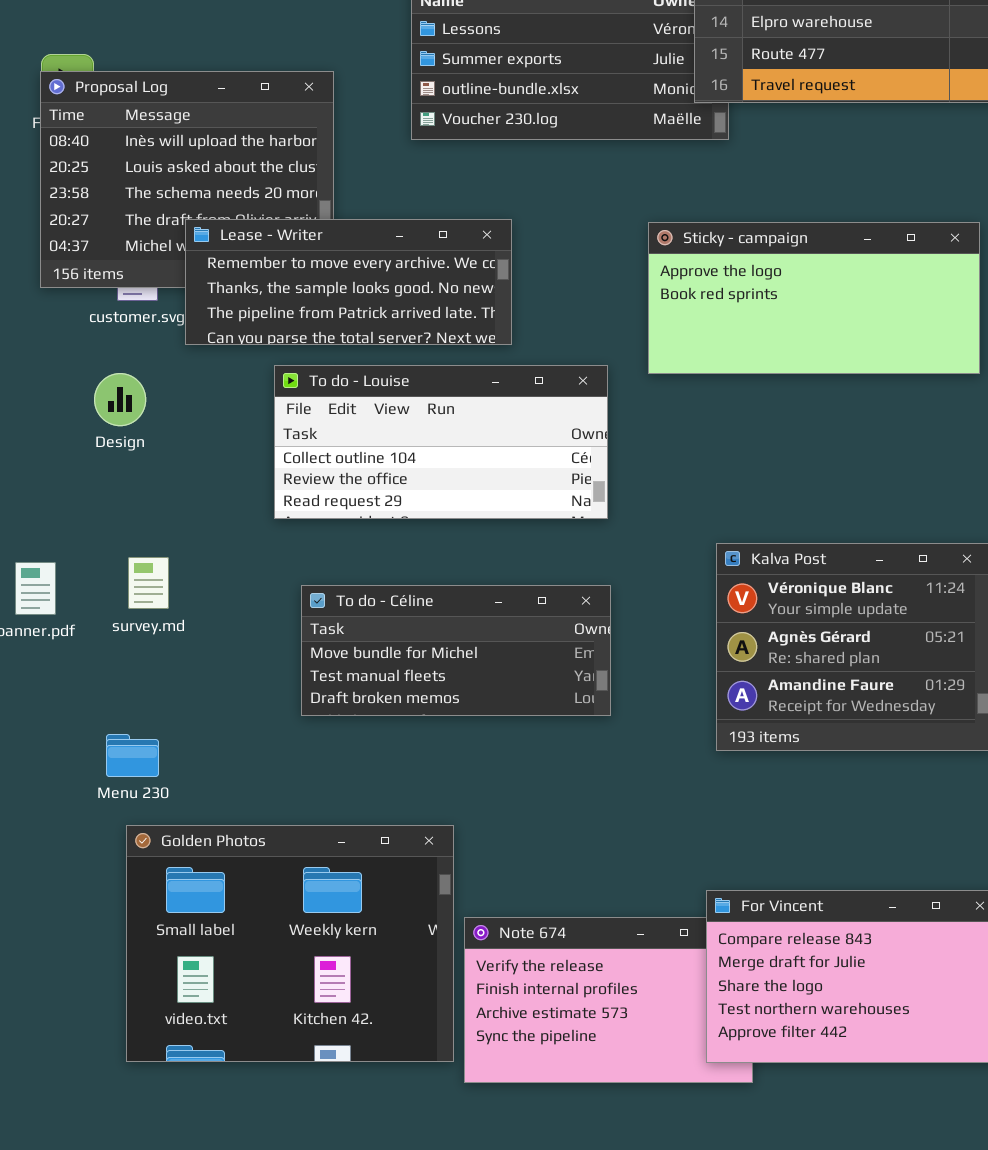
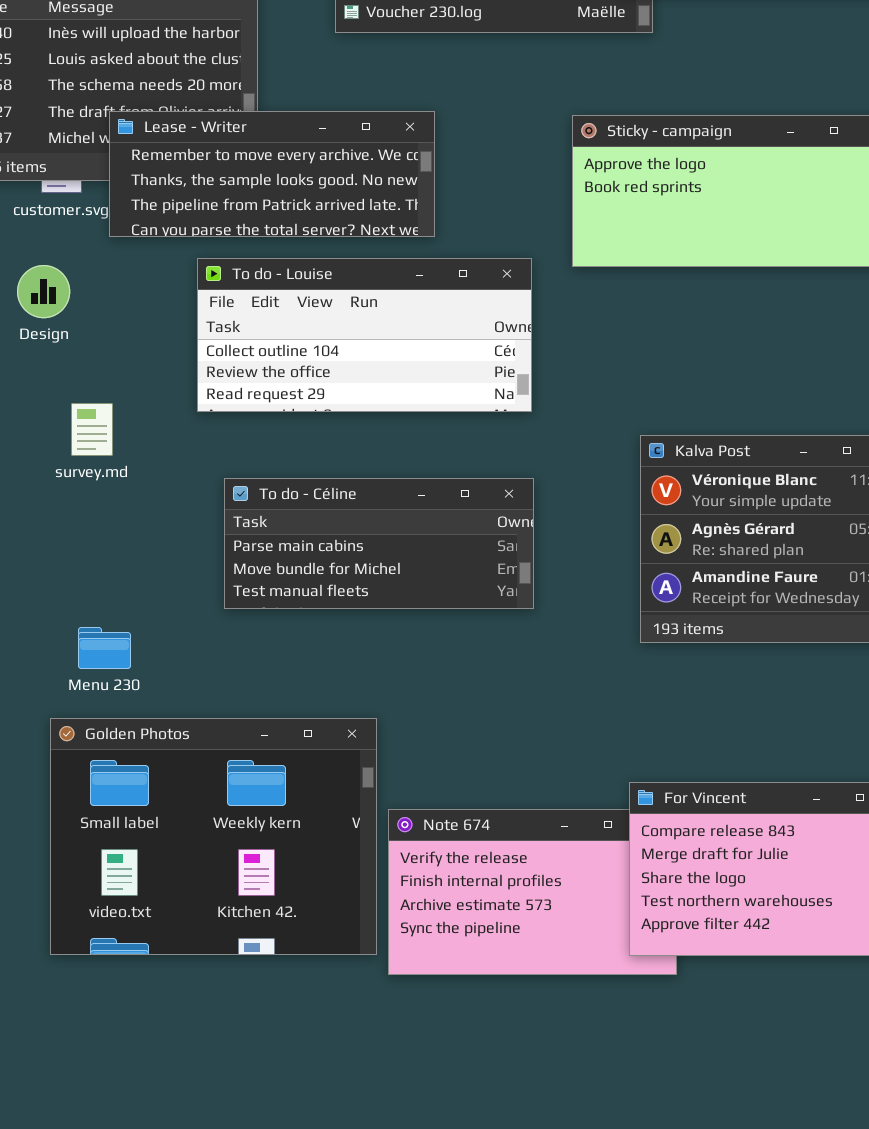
survey.md: [128,557,169,609] -> [71,403,113,456], moved
To do - Céline: [301,585,611,716] -> [224,478,534,609], scrolled up 1 row
Menu 230: [106,734,159,777] -> [78,627,131,669], moved

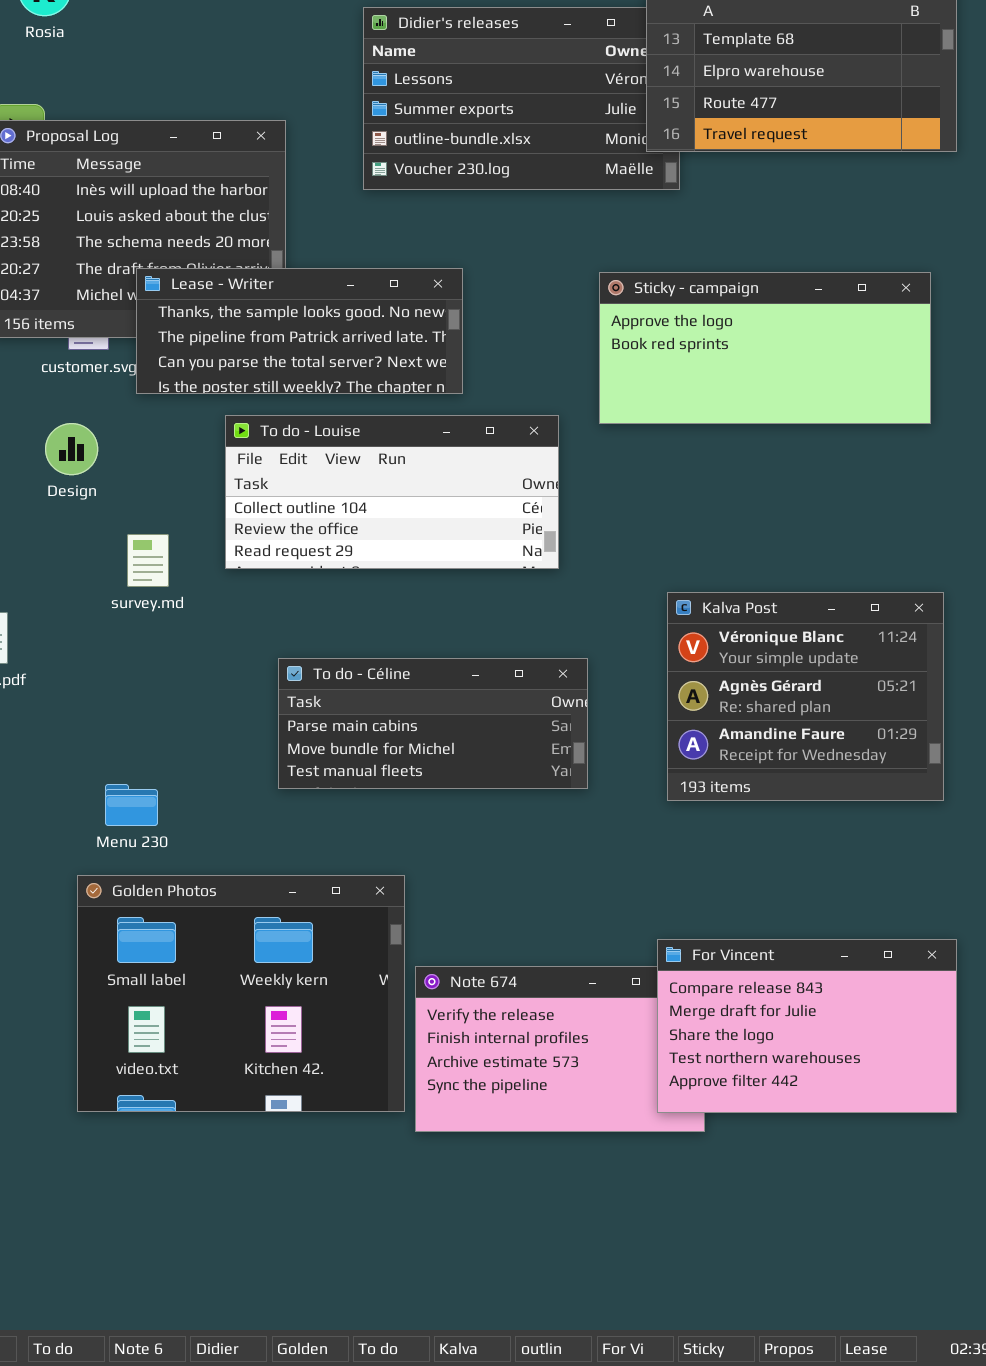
Lease - Writer: [109,111,435,237] -> [136,268,463,394], scrolled down 1 row
survey.md: [71,403,113,456] -> [127,534,169,587], moved
To do - Céline: [224,478,534,609] -> [278,658,588,789], moved

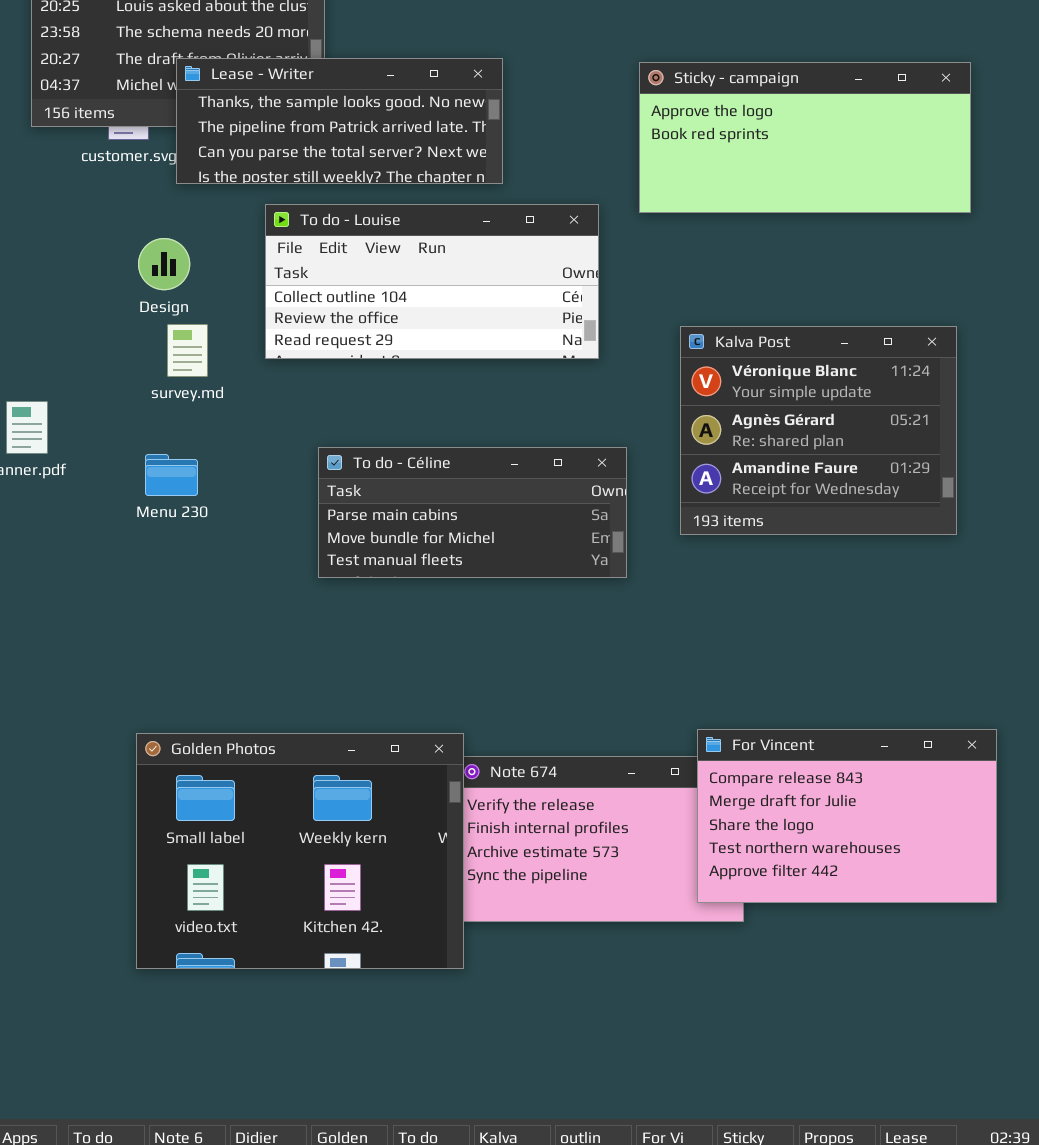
Design: [45,423,98,475] -> [138,238,190,290], moved
Kalva Post: [667,592,944,801] -> [680,326,957,535], moved
Menu 230: [105,784,158,826] -> [145,454,198,496], moved
Golden Photos: [77,875,405,1112] -> [136,733,464,969], moved

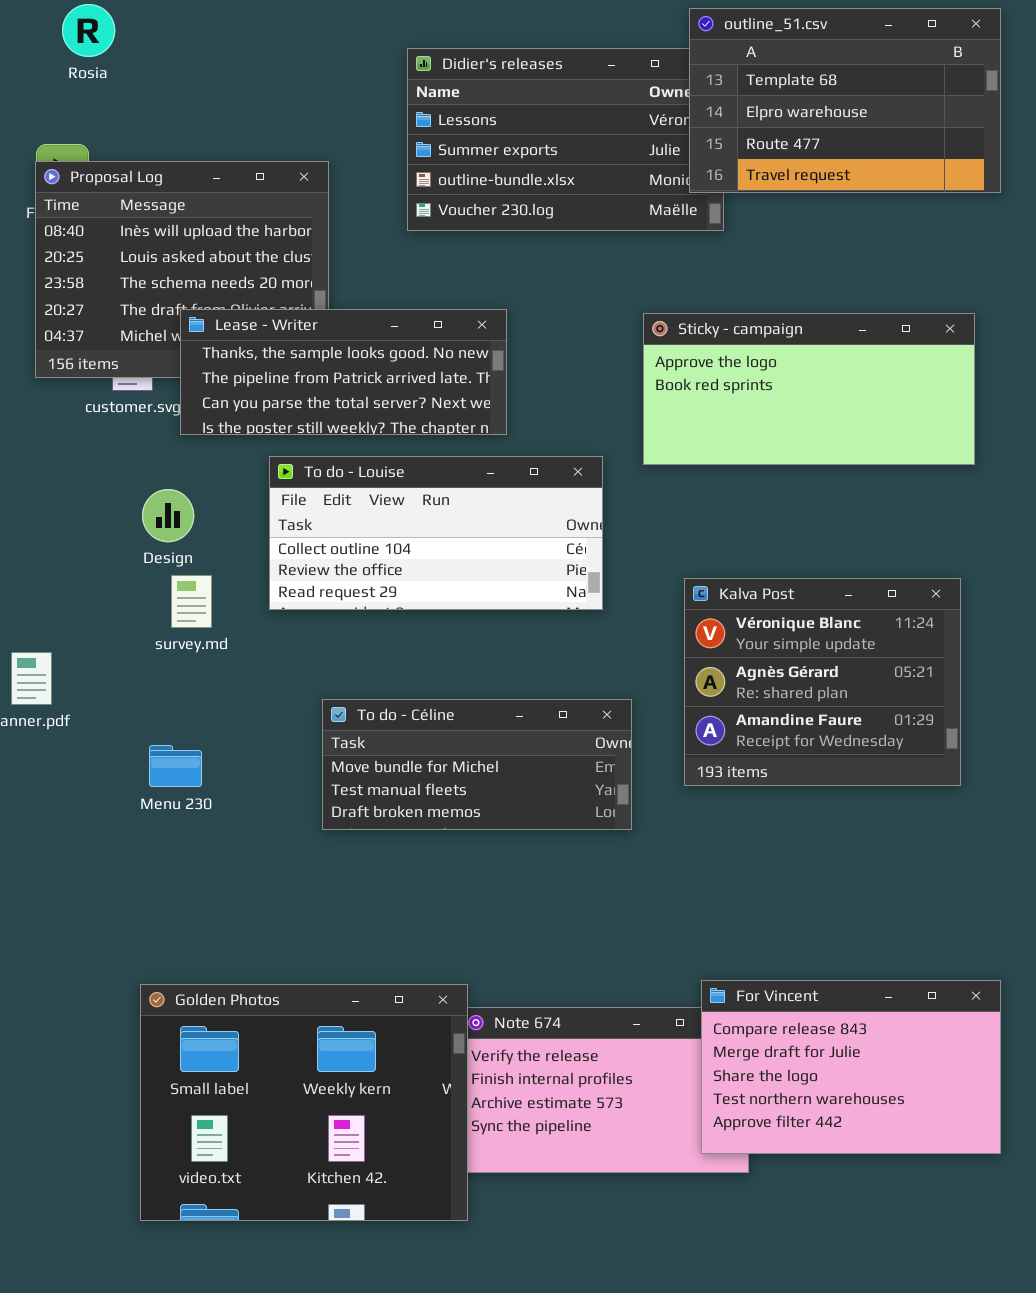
To do - Céline: [318,447,627,578] -> [322,699,632,830], scrolled down 1 row
Menu 230: [145,454,198,496] -> [149,745,202,787], moved

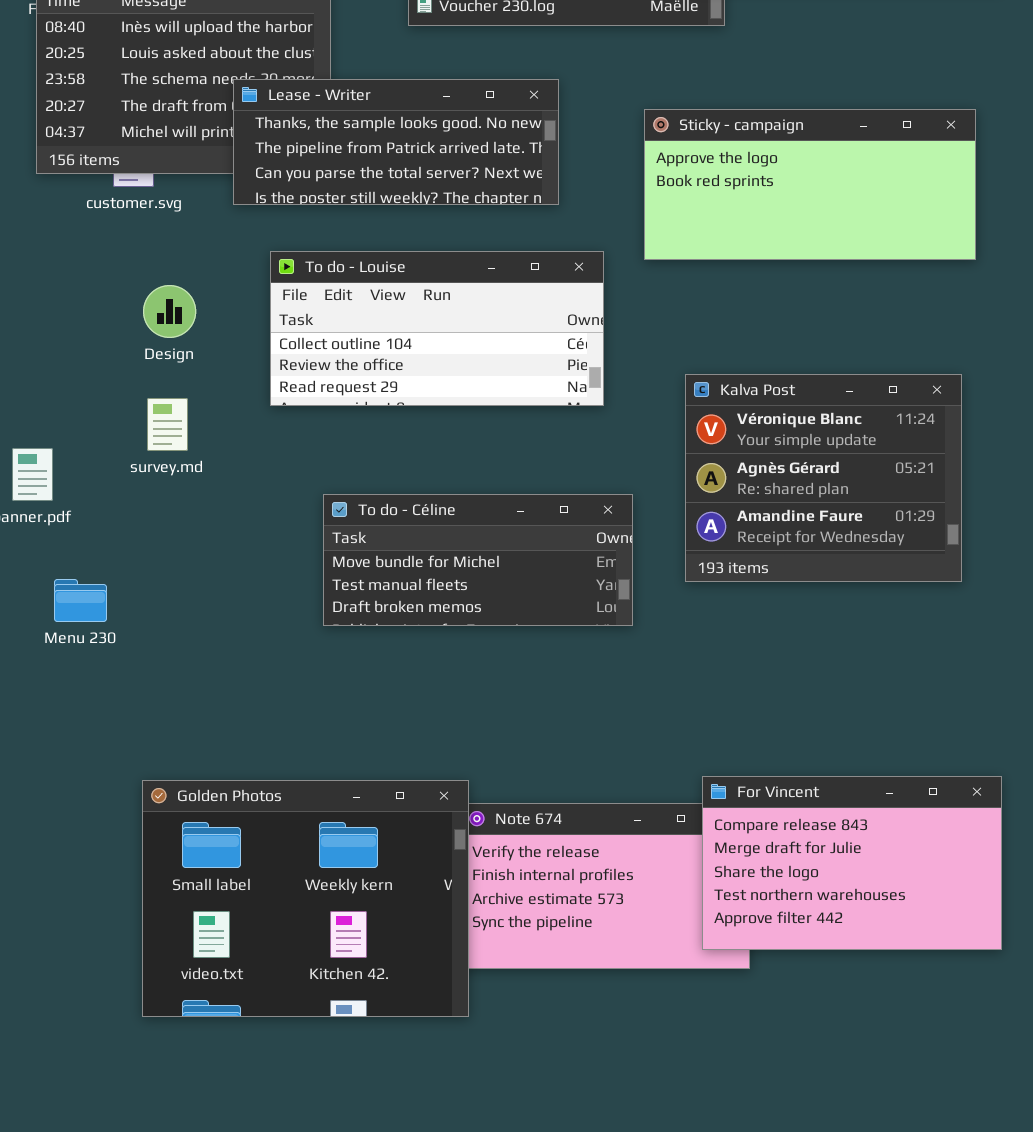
Lease - Writer: [180,309,507,435] -> [233,79,559,205], moved
survey.md: [171,575,212,628] -> [147,398,188,451], moved
Menu 230: [149,745,202,787] -> [54,579,107,622], moved

